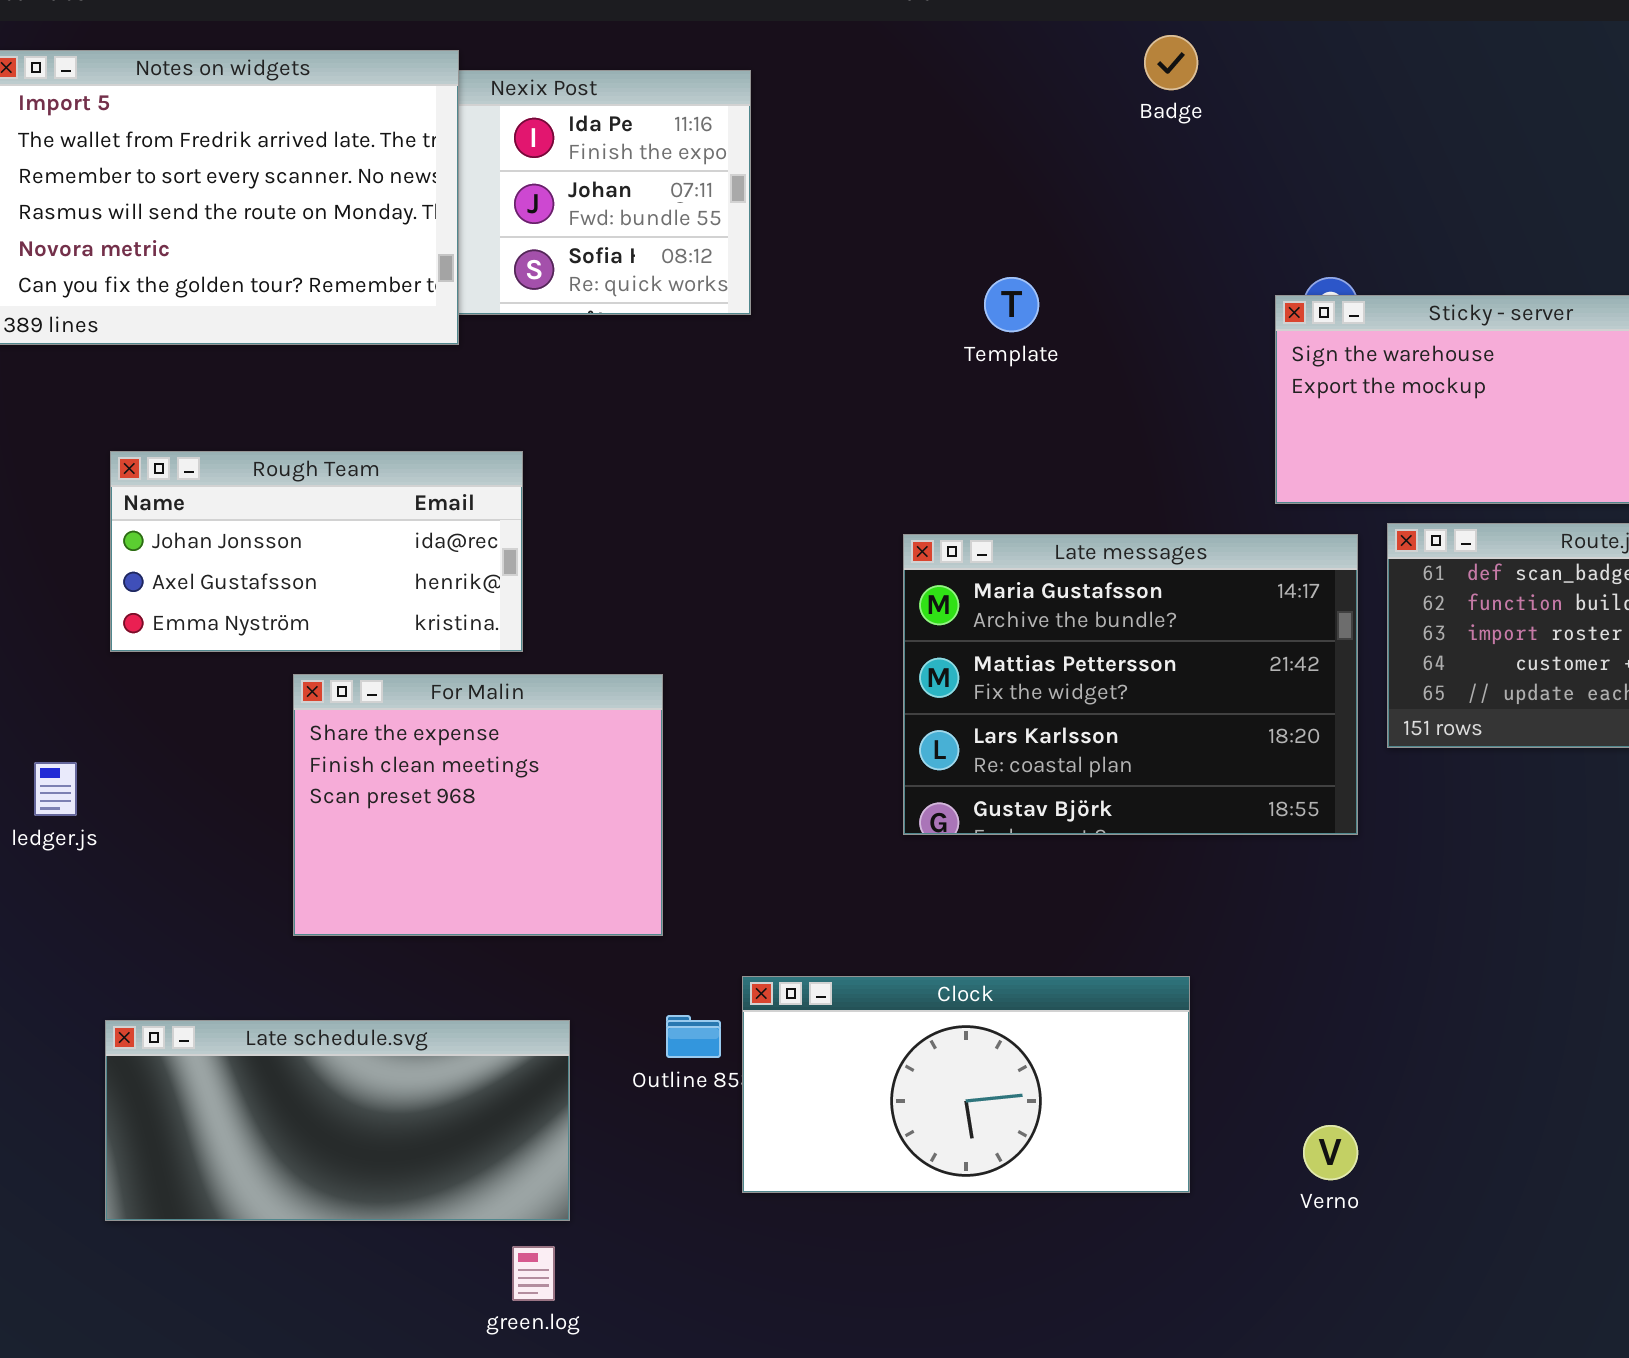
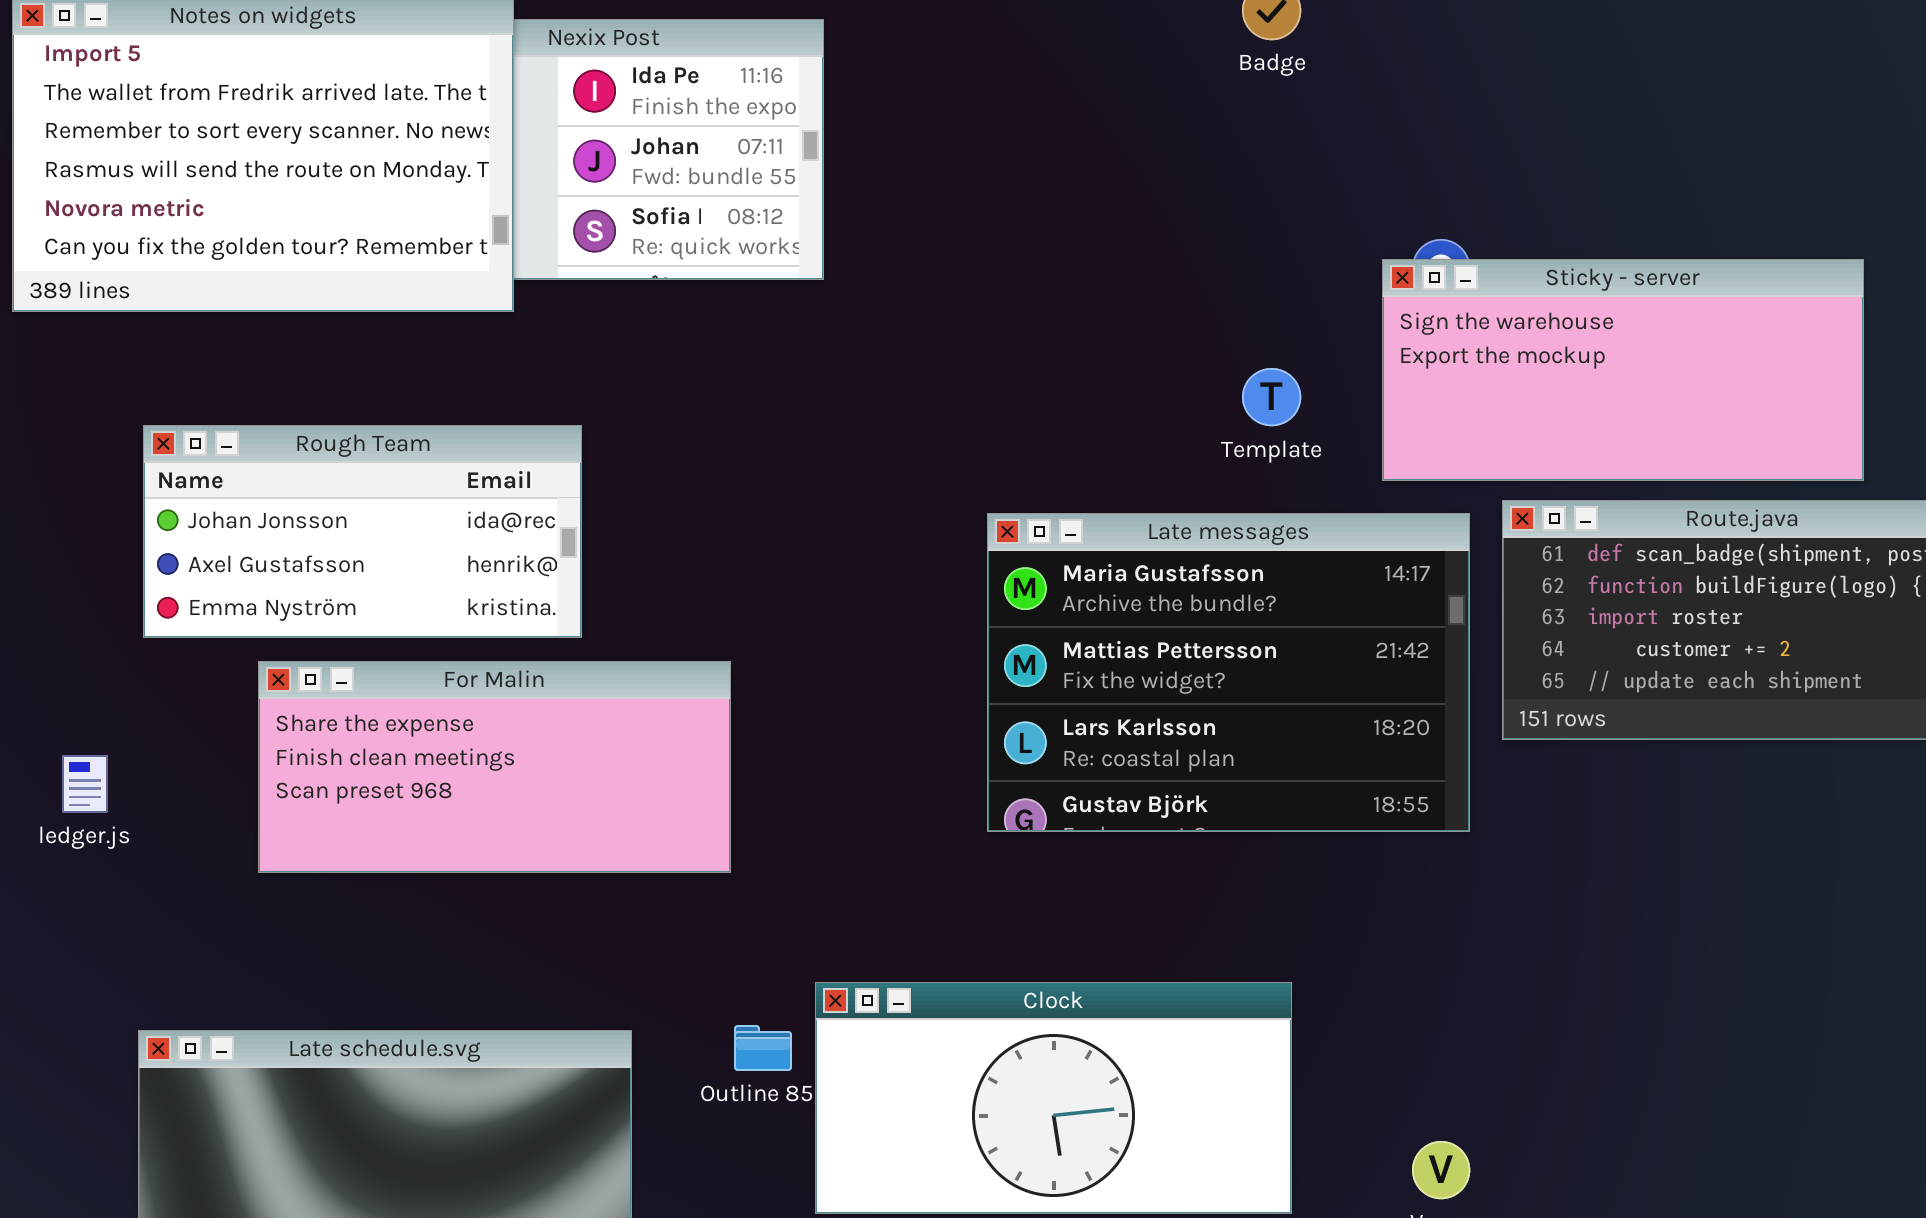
Template: [984,277,1039,332] -> [1242,368,1301,426], moved
For Malin: [293,674,663,936] -> [258,661,731,873], resized

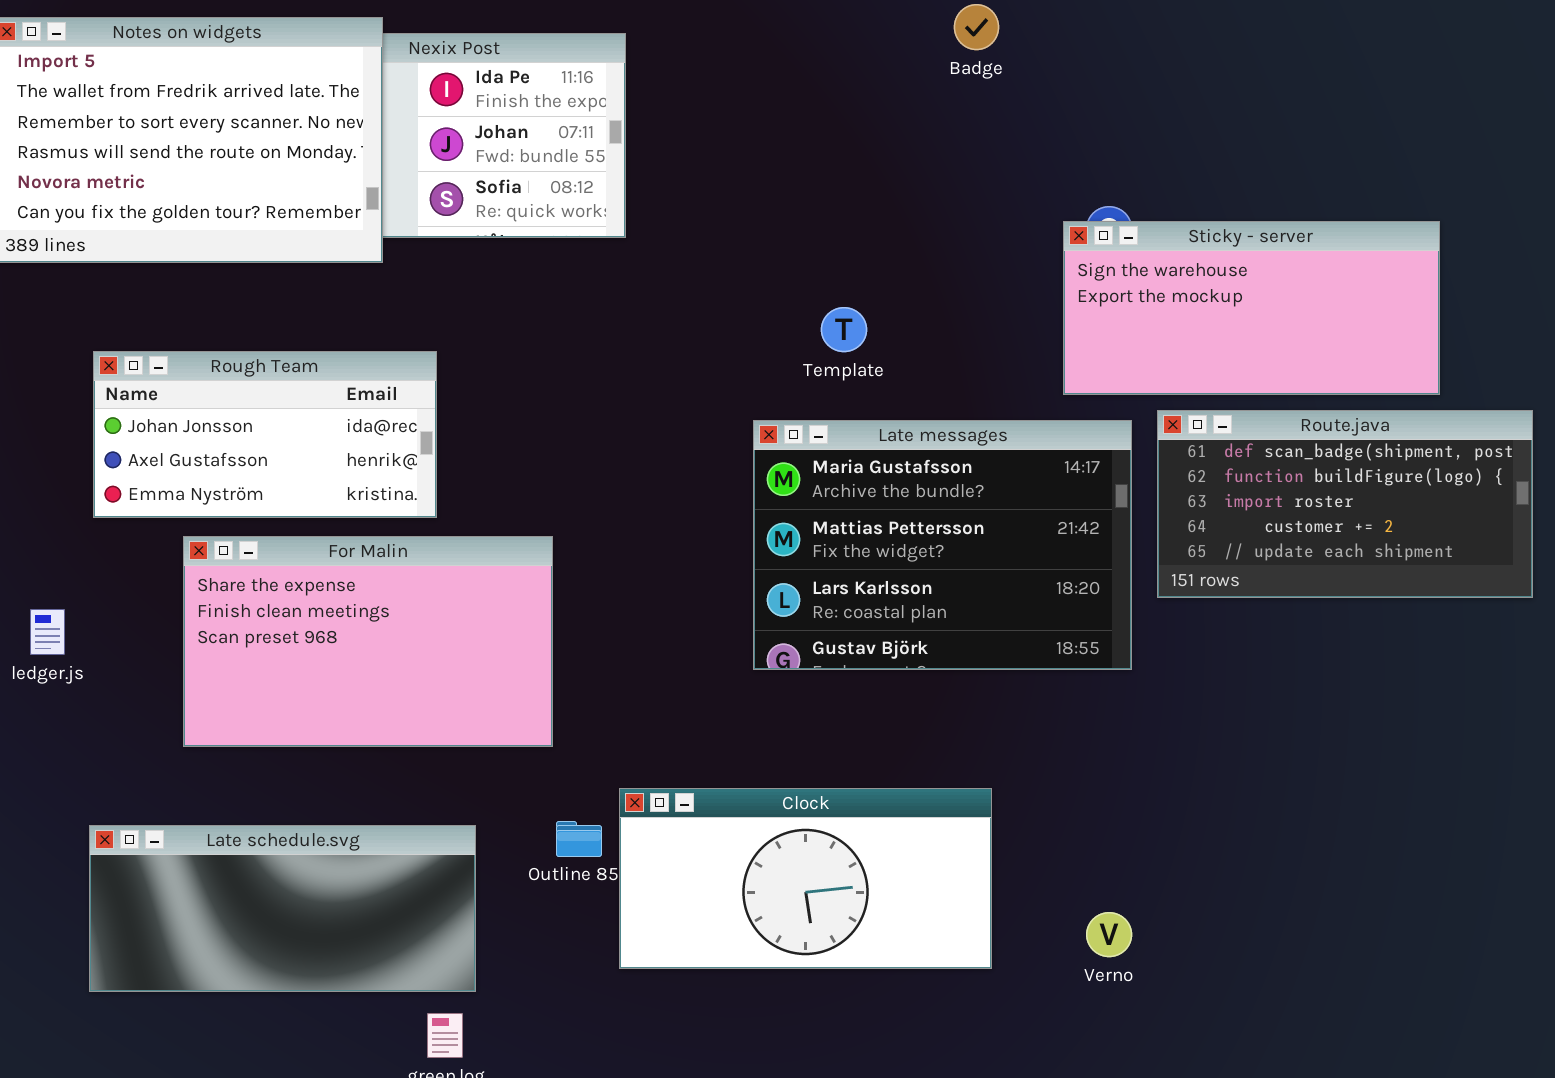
Template: [1242,368,1301,426] -> [821,307,867,352], moved
For Malin: [258,661,731,873] -> [183,536,553,747], resized

